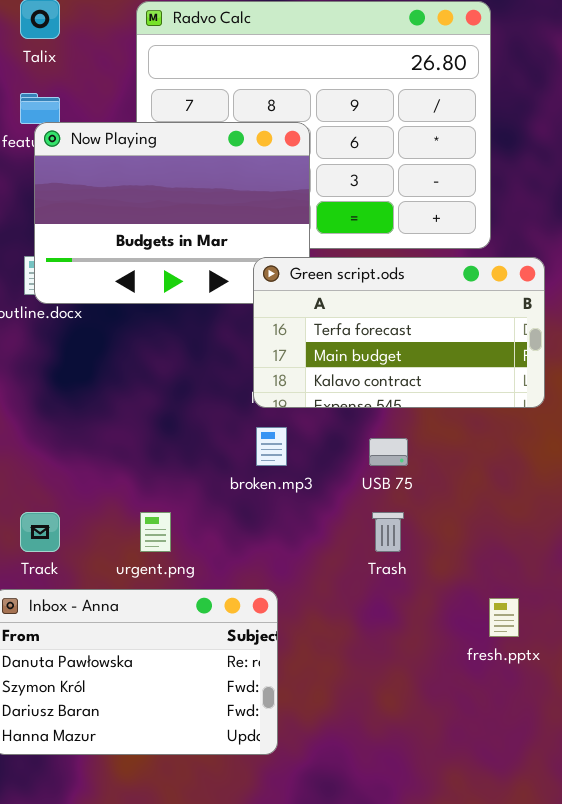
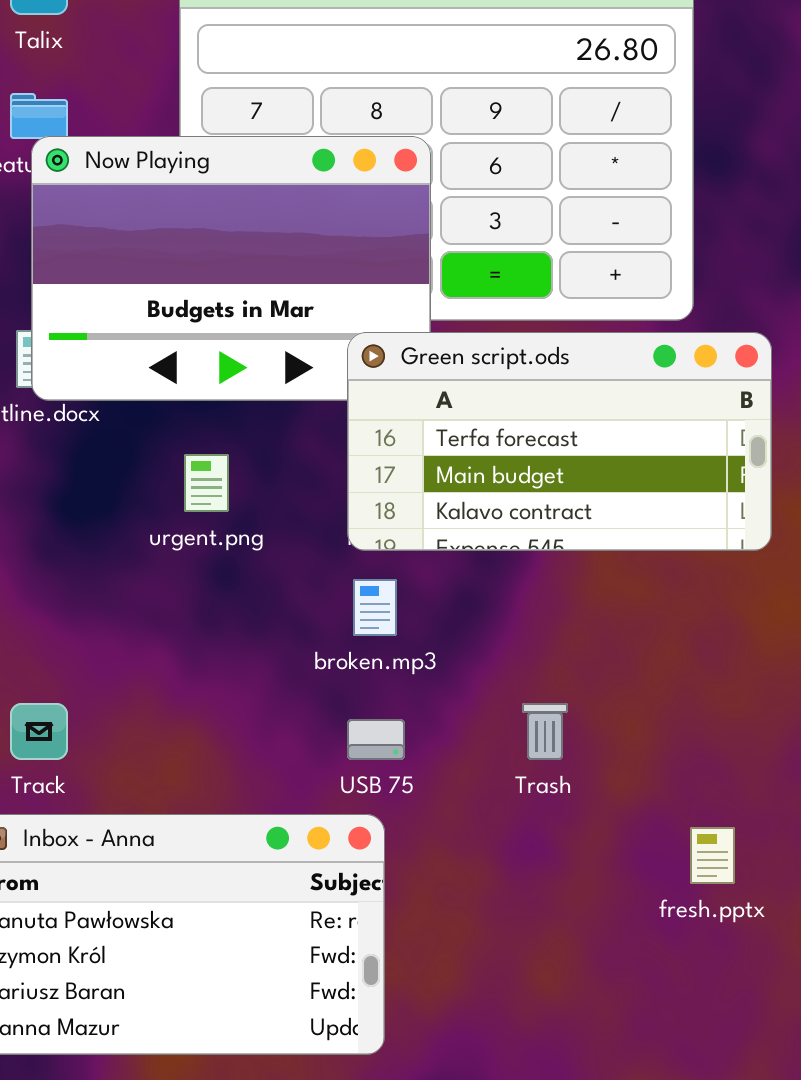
USB 75: [369,438,408,466] -> [347,719,405,760], moved
urgent.png: [140,512,171,552] -> [184,454,229,512], moved

